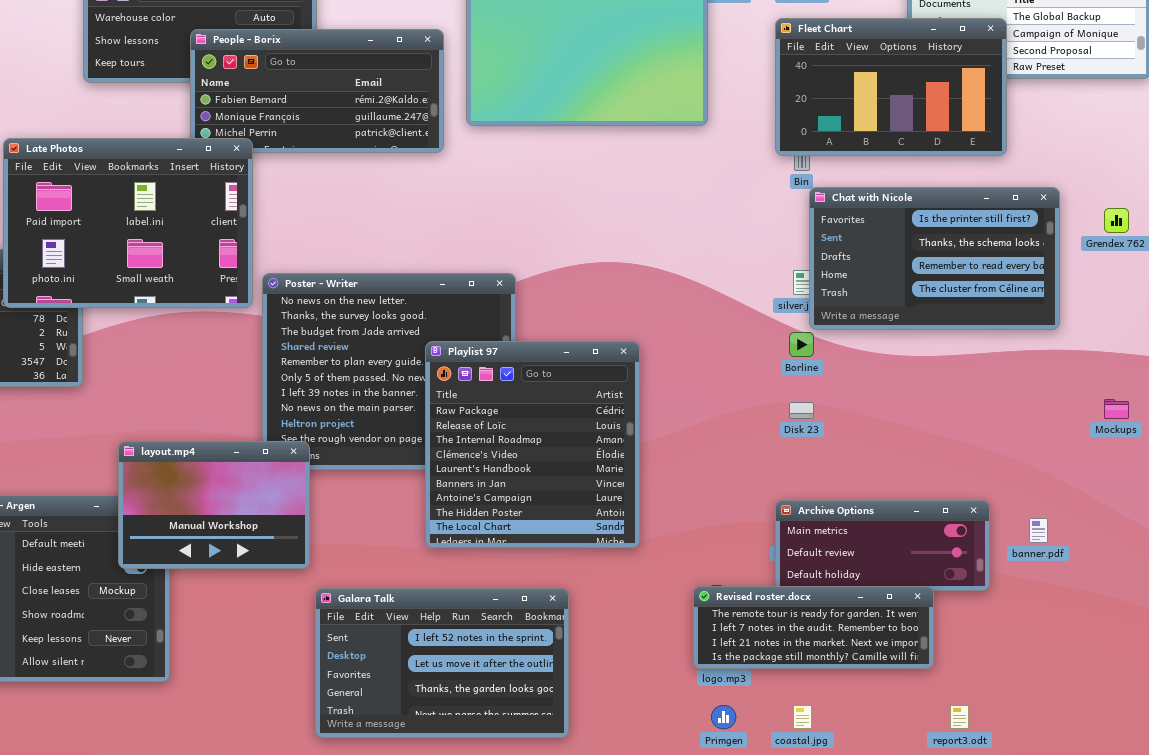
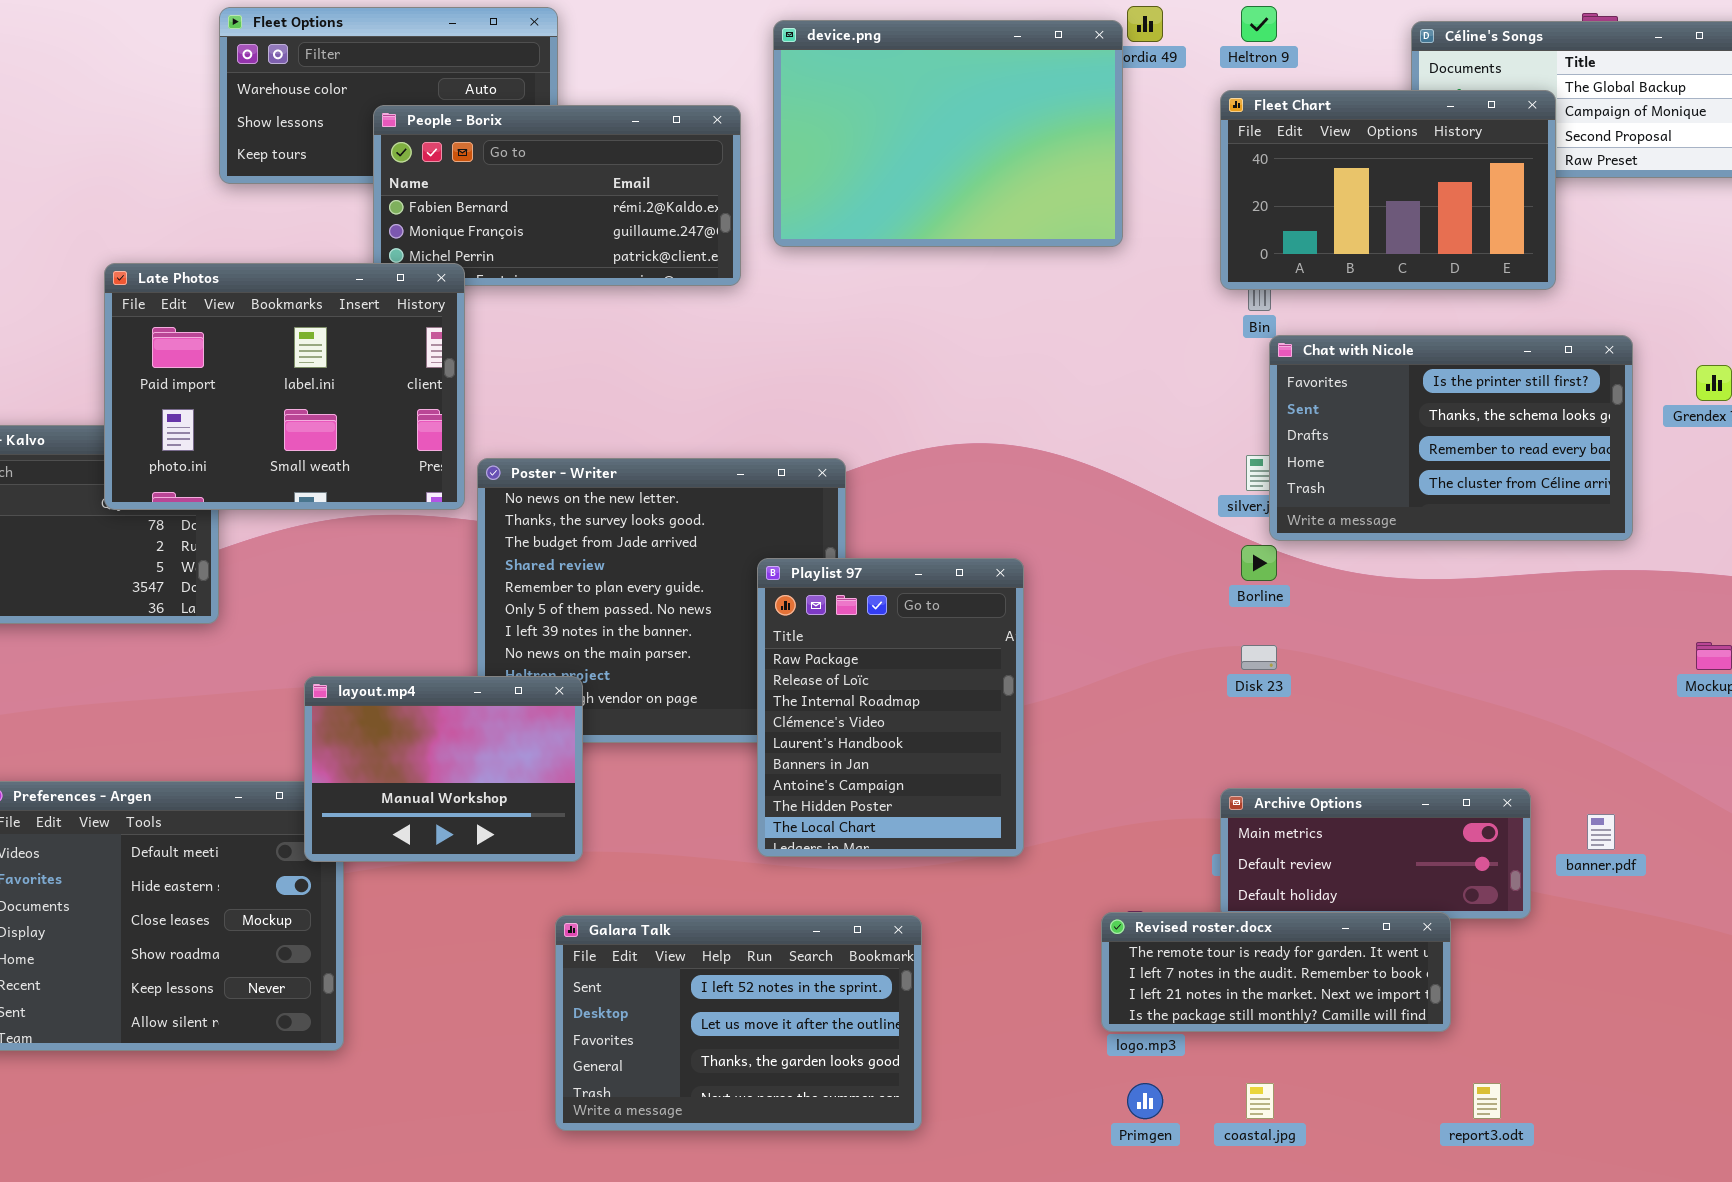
Playlist 97: [425,341,640,548] -> [757,558,1024,857], resized
layout.mp4: [118,441,310,569] -> [304,676,583,862], moved

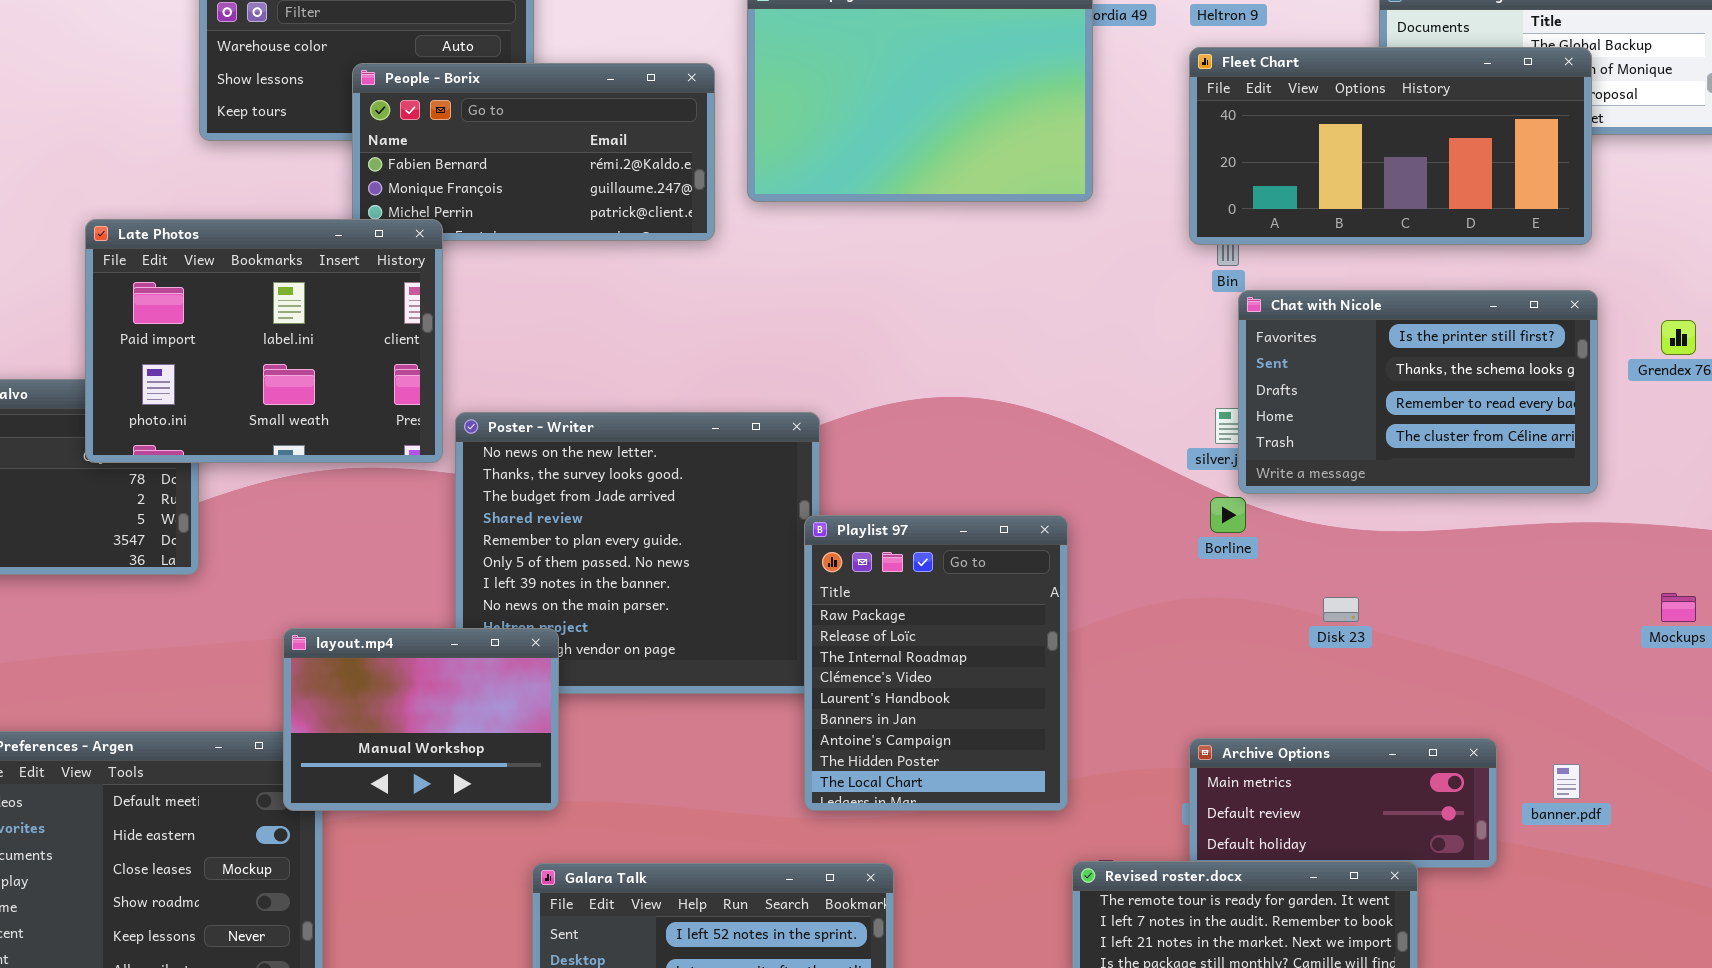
Fleet Chart: [1220,90,1556,290] -> [1189,47,1592,245], resized
Playlist 97: [757,558,1024,857] -> [804,515,1068,811], moved
Disk 23: [1241,645,1277,670] -> [1323,597,1359,622], moved

